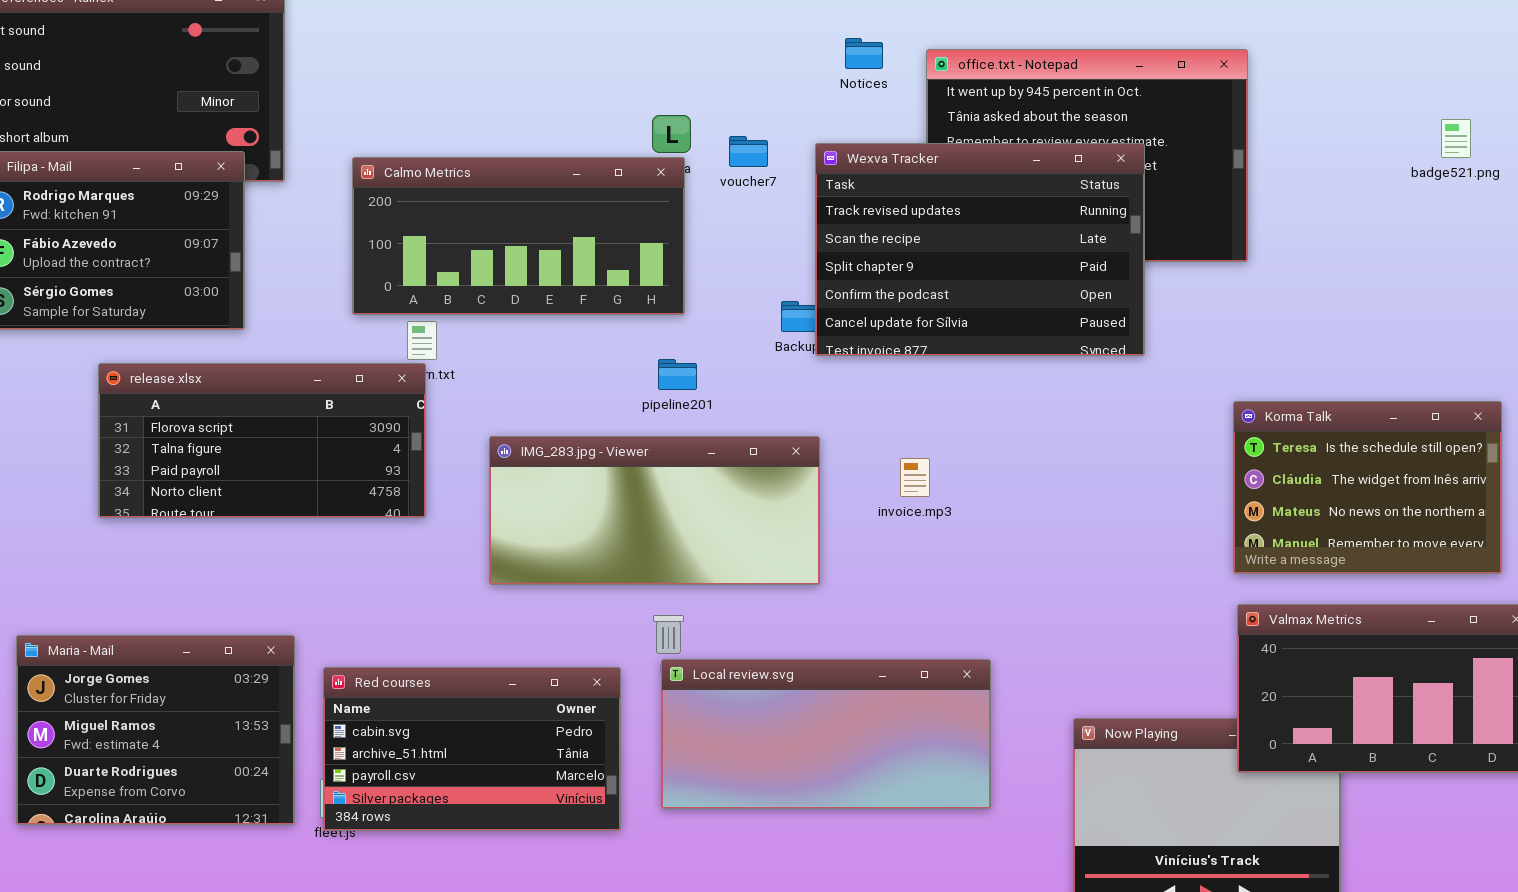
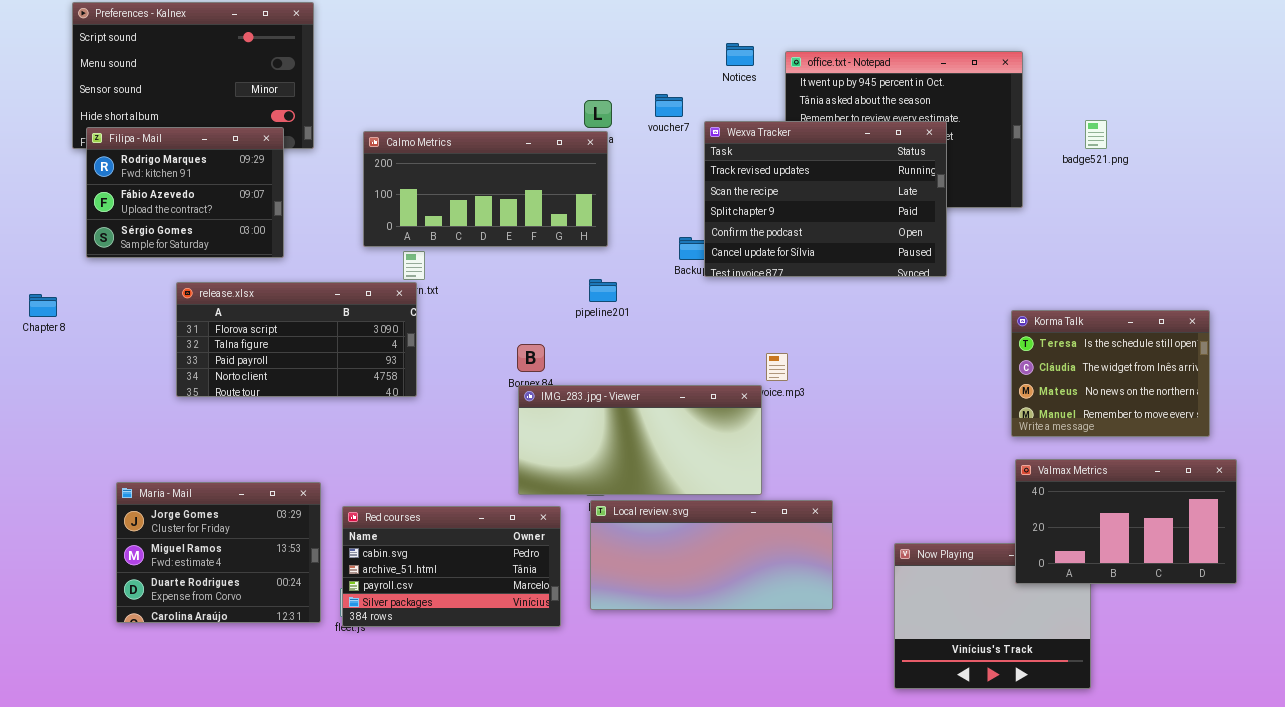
badge521.png: [1441,119,1471,158] -> [1085,120,1107,149], moved
voucher7: [729,136,768,167] -> [655,94,683,117], moved
IMG_283.jpg - Viewer: [489,436,820,585] -> [518,385,762,495], moved

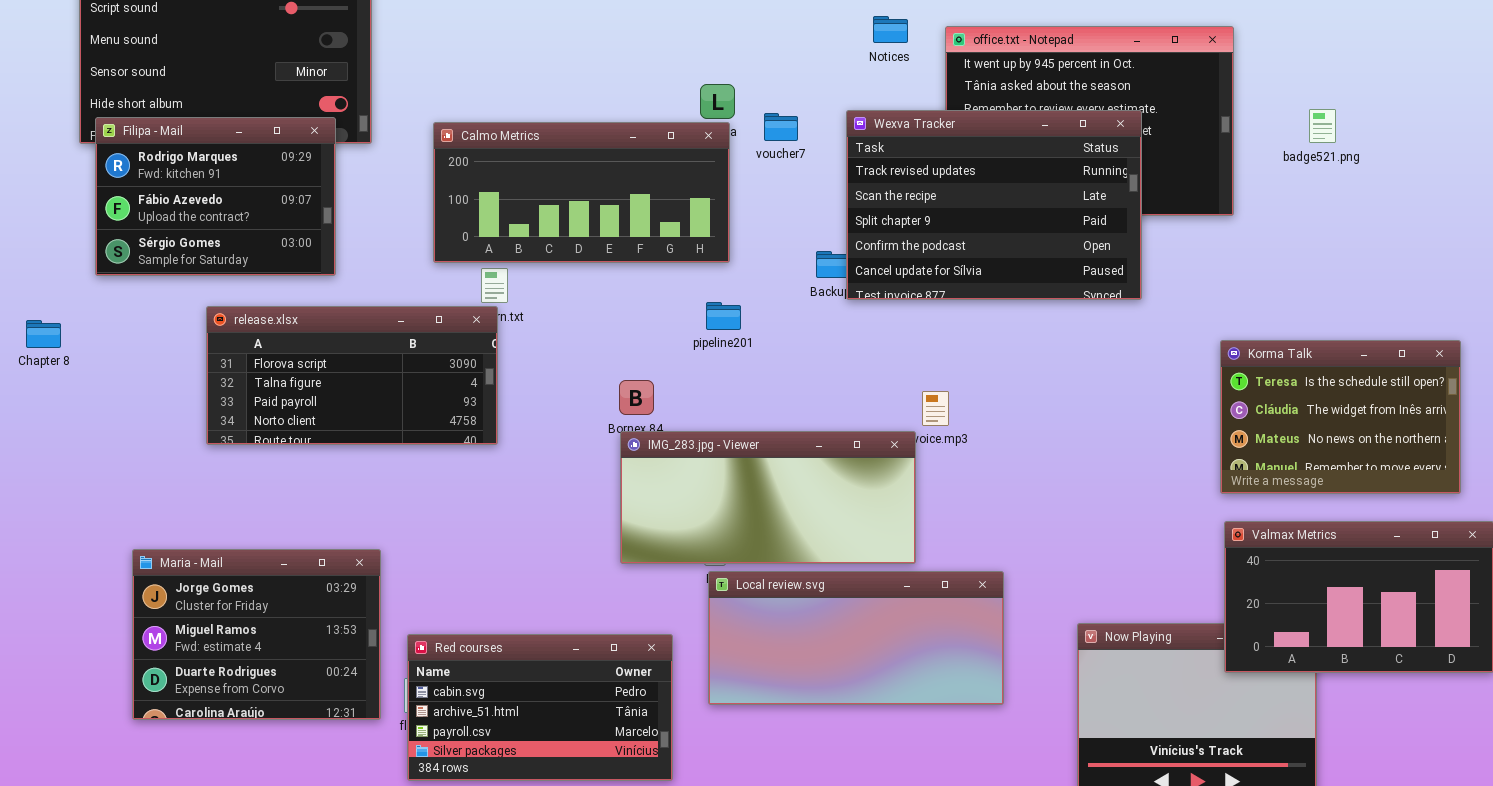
voucher7: [655,94,683,117] -> [764,113,798,141], moved
Red courses: [342,506,561,627] -> [407,634,673,781], moved

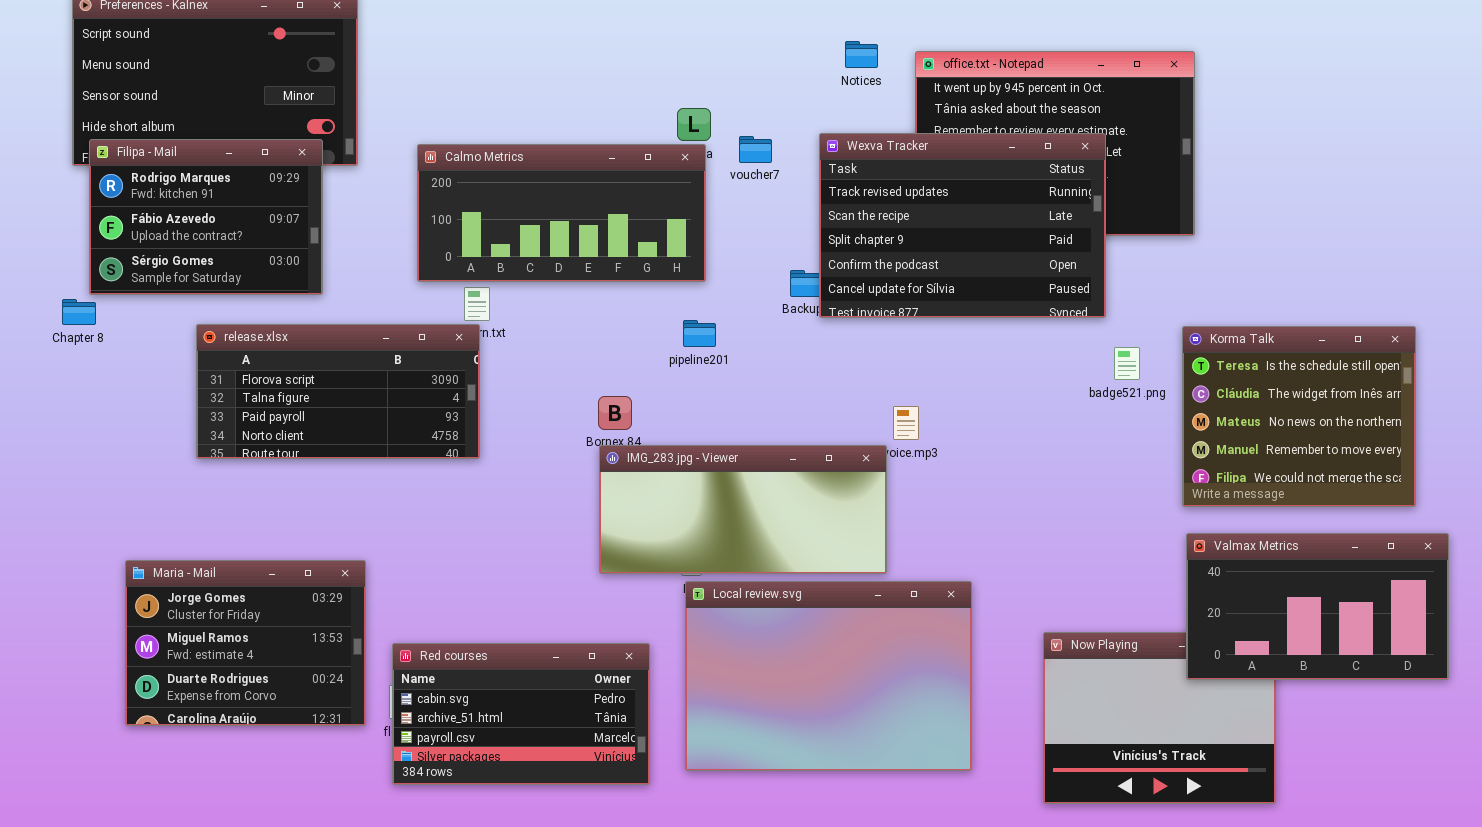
badge521.png: [1309,109,1336,143] -> [1114,347,1140,380], moved
Chapter 8: [26,320,61,348] -> [62,299,96,325], moved
Korma Talk: [1220,340,1461,494] -> [1182,326,1416,507], resized
Local review.svg: [708,571,1004,705] -> [685,581,972,771], resized

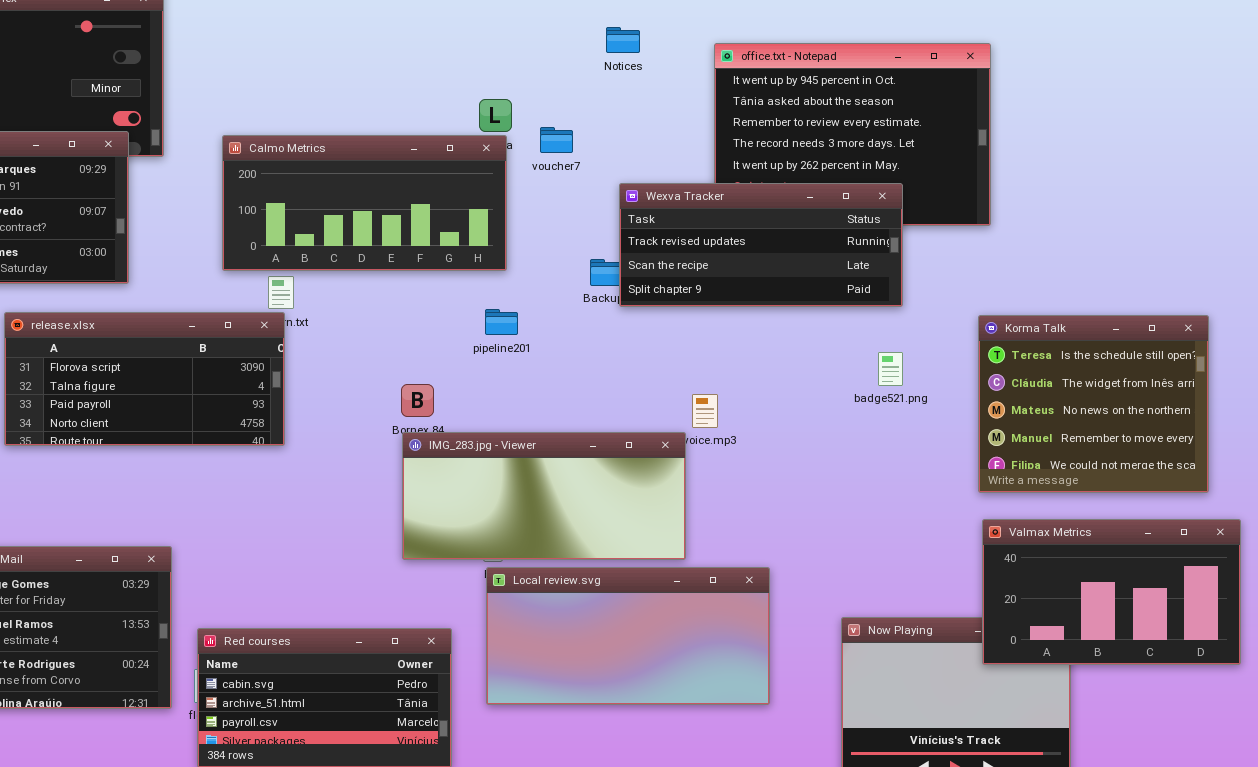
Notices: [845,41,878,68] -> [606,27,640,53], moved
Wexva Tracker: [819,133,1106,318] -> [619,183,903,307], resized
badge521.png: [1114,347,1140,380] -> [878,352,903,386], moved
Local review.svg: [685,581,972,771] -> [486,567,770,705], resized

